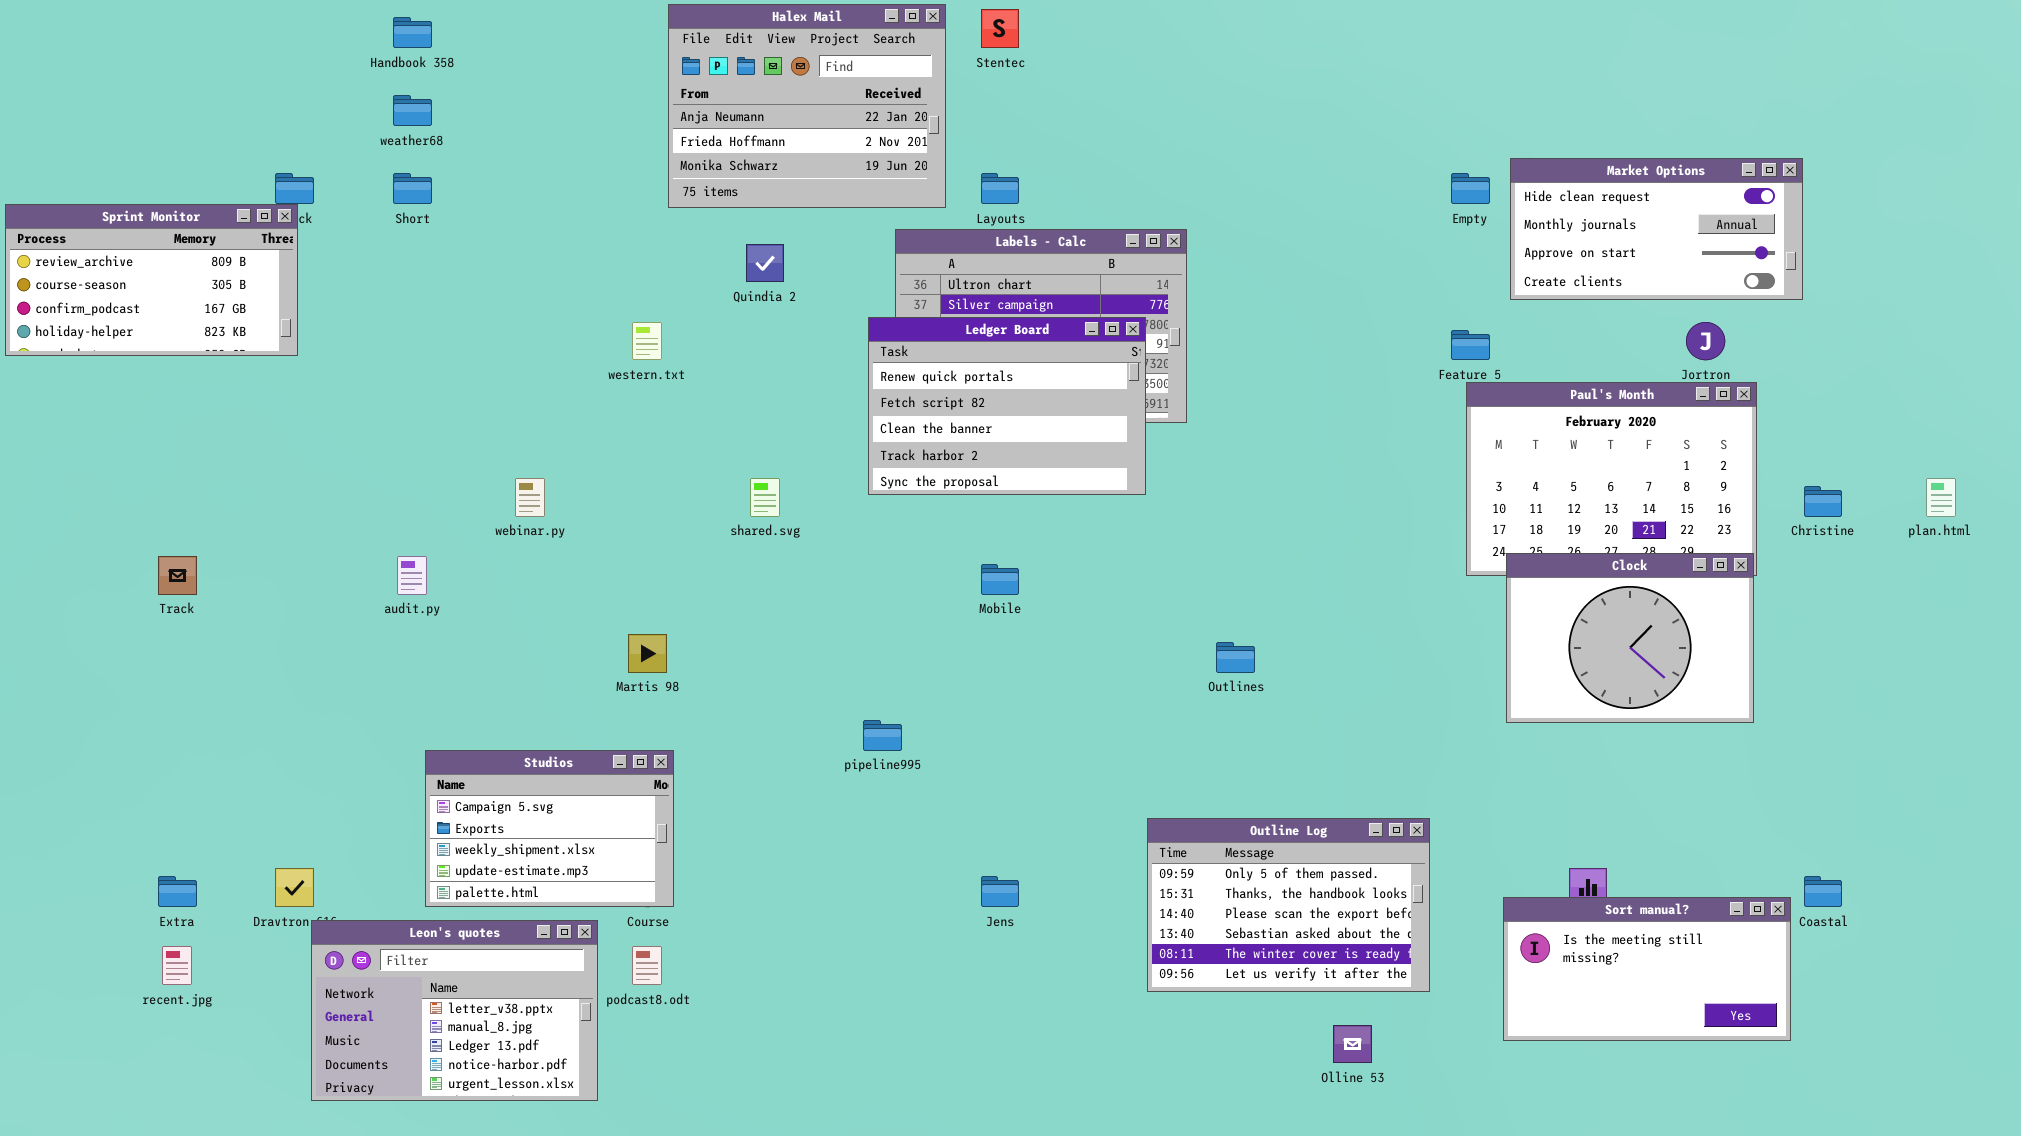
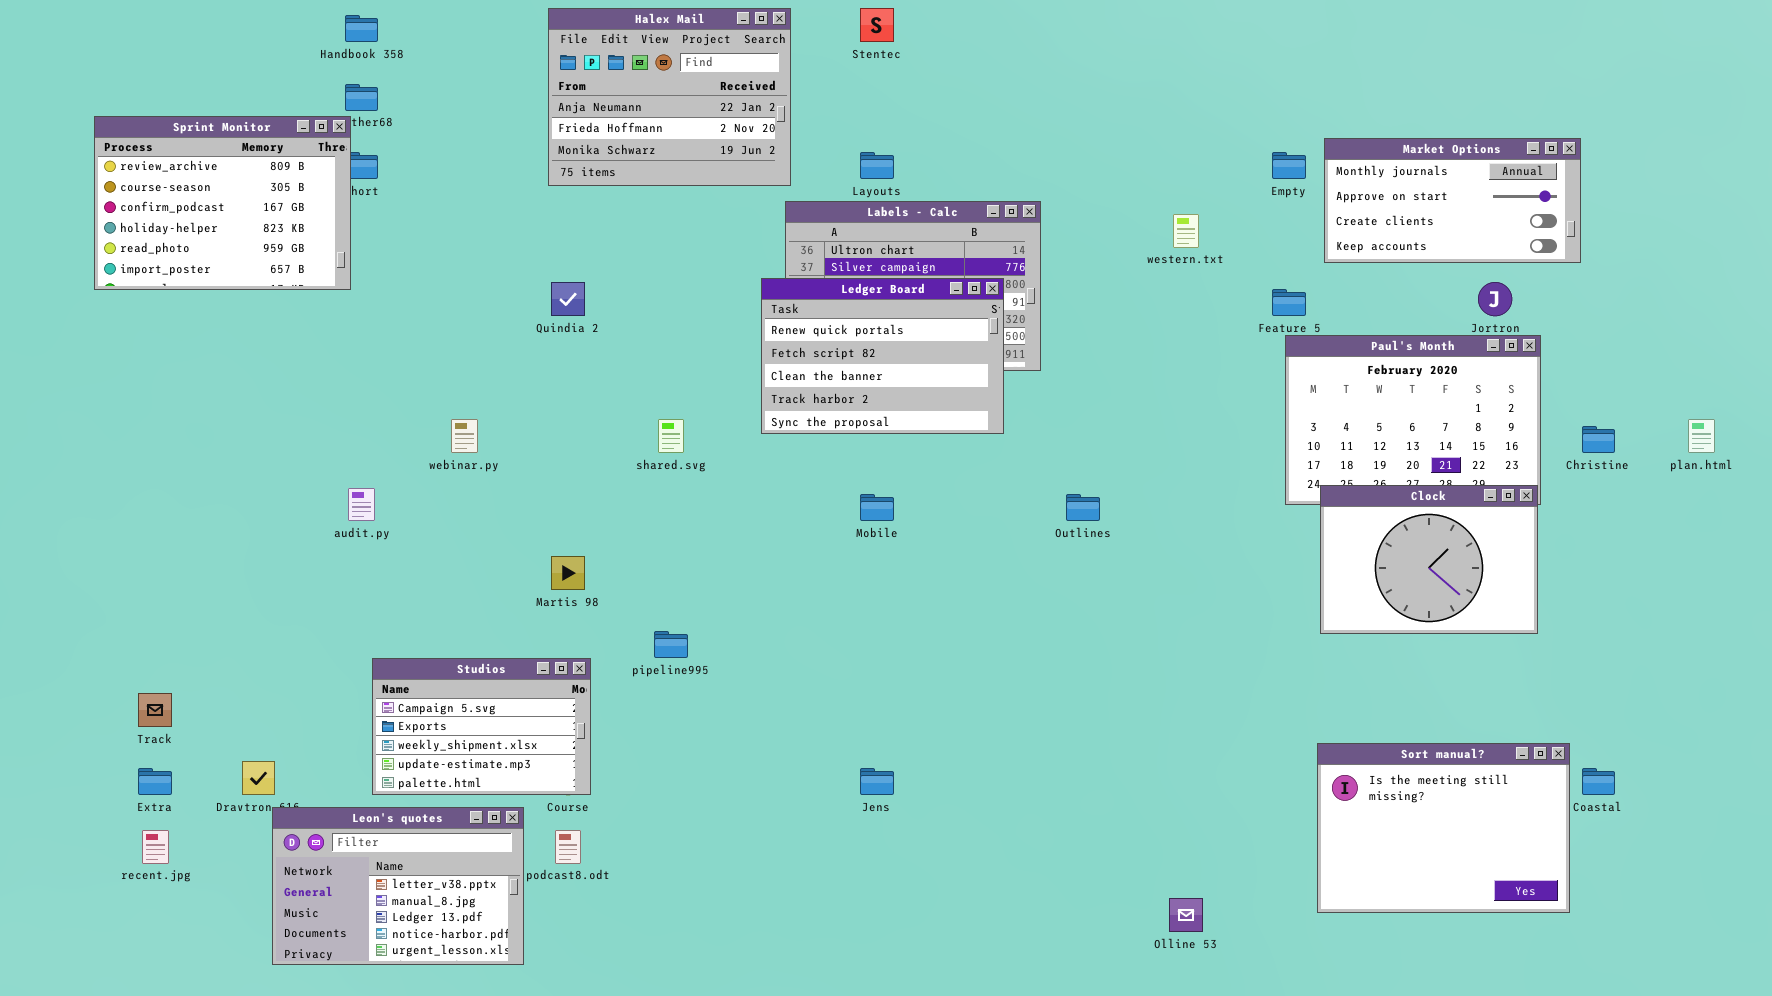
Halex Mail: [668,4,946,208] -> [548,8,791,186], moved
Market Options: [1510,158,1803,300] -> [1324,138,1581,263], scrolled down 1 row
Sprint Monitor: [5,204,298,356] -> [94,116,351,290], moved, resized
Quindia 2: [746,244,784,282] -> [551,282,585,316], moved
western.txt: [632,322,662,360] -> [1173,214,1199,248], moved
Track: [158,556,197,595] -> [138,693,172,727], moved
Outlines: [1216,642,1255,673] -> [1066,494,1100,521], moved
pipeline995: [863,720,902,751] -> [654,631,688,658], moved
Outline Log: [1147,818,1430,992] -> none, closed
Sort manual?: [1503,897,1791,1041] -> [1317,743,1570,913], resized

